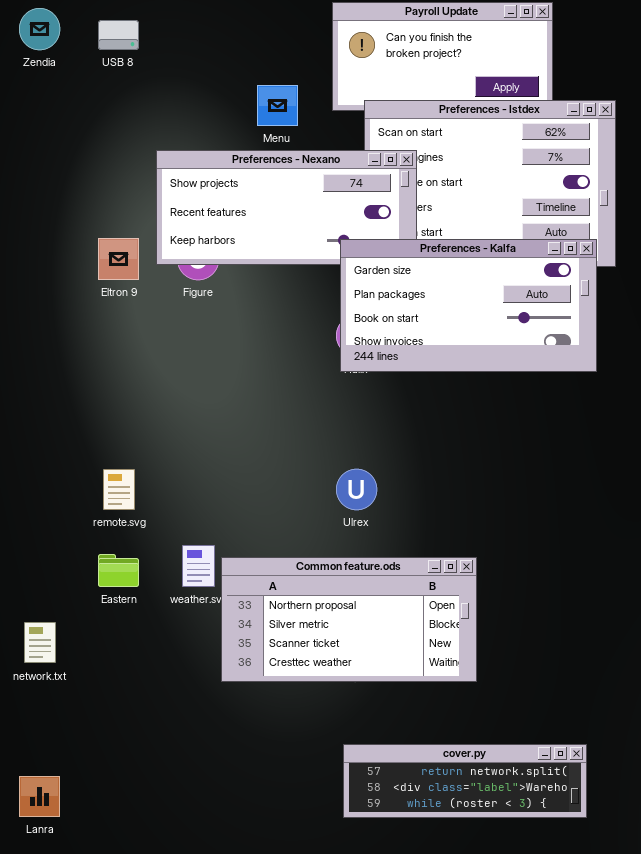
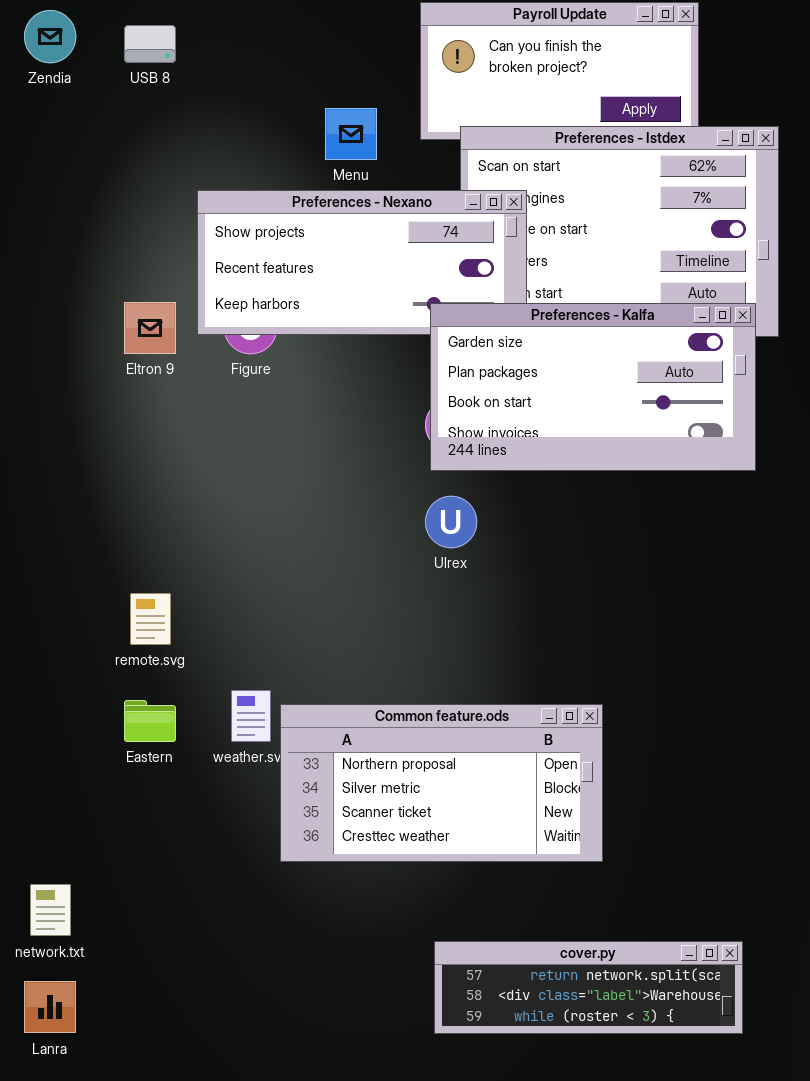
Ulrex: [336,469,377,510] -> [425,496,477,548], moved
network.txt: [24,622,56,663] -> [30,884,71,936], moved

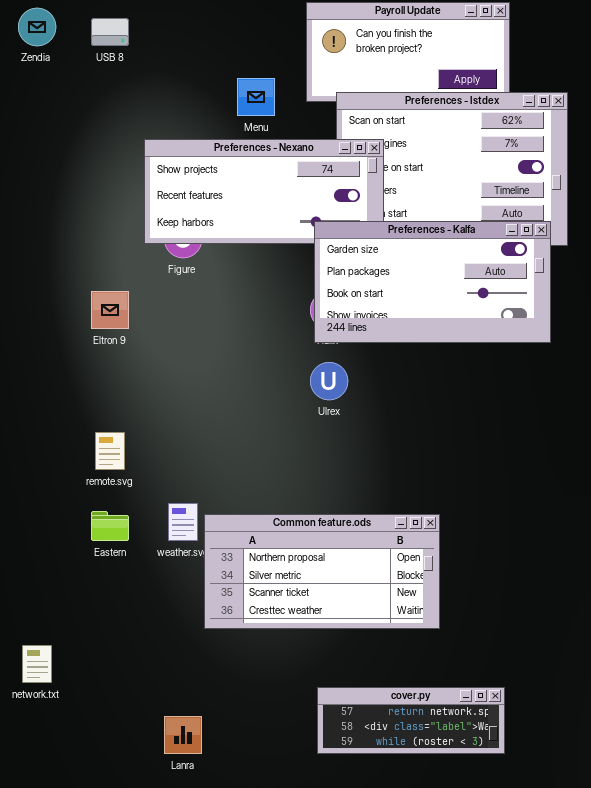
Eltron 9: [124,302,176,354] -> [91,291,129,329], moved
cover.py: [434,941,743,1034] -> [317,687,505,754], resized
Lanra: [24,981,76,1033] -> [164,716,202,754], moved

